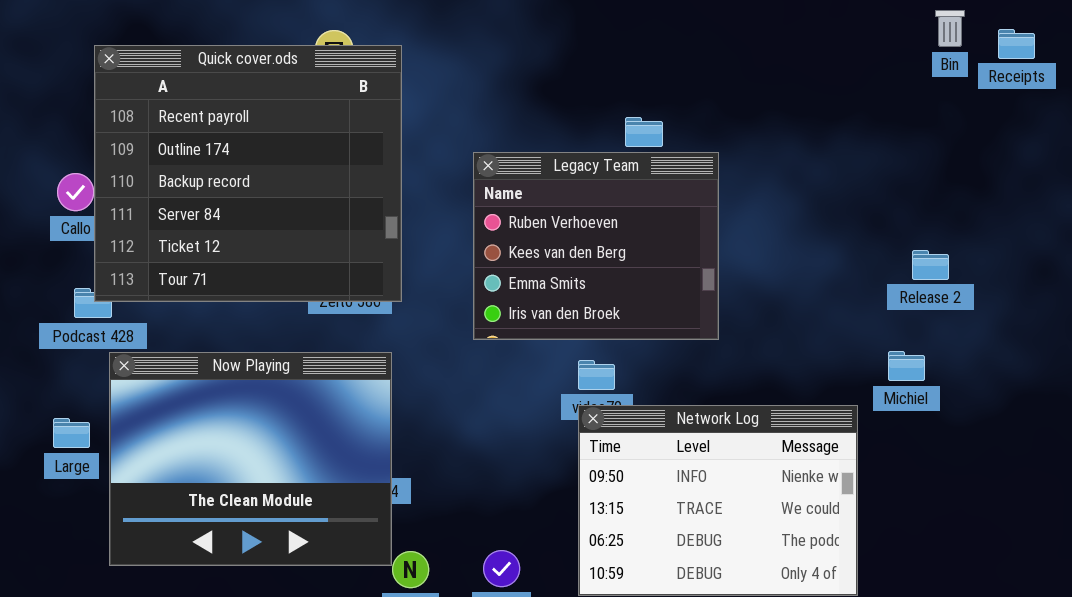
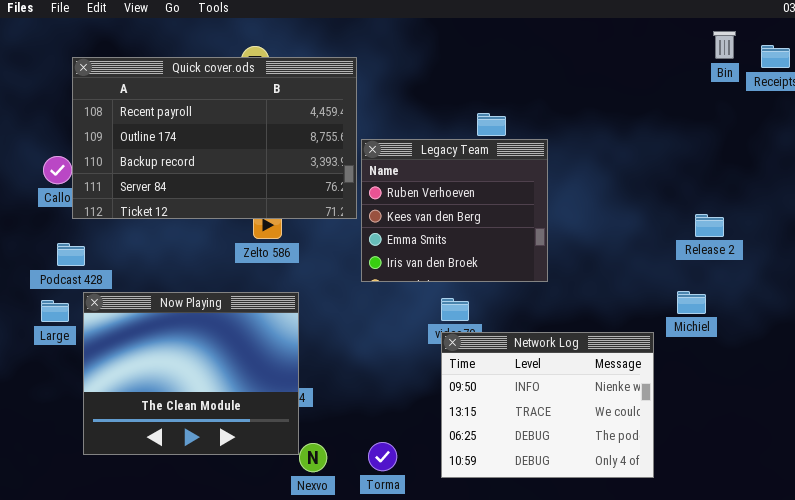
Quick cover.ods: [94,45,402,302] -> [72,57,357,219], resized
Large: [53,418,90,448] -> [41,300,69,322], moved

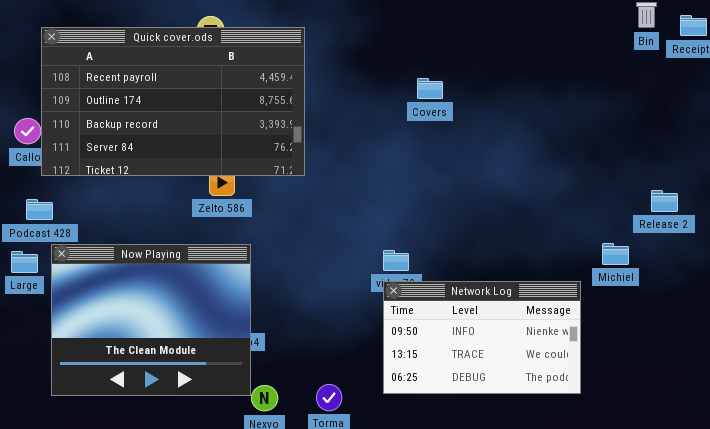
Legacy Team: [361,139,548,282] -> none, closed
Release 2: [695,214,724,237] -> [651,190,678,212], moved
Network Log: [441,332,654,478] -> [383,281,581,394], resized

